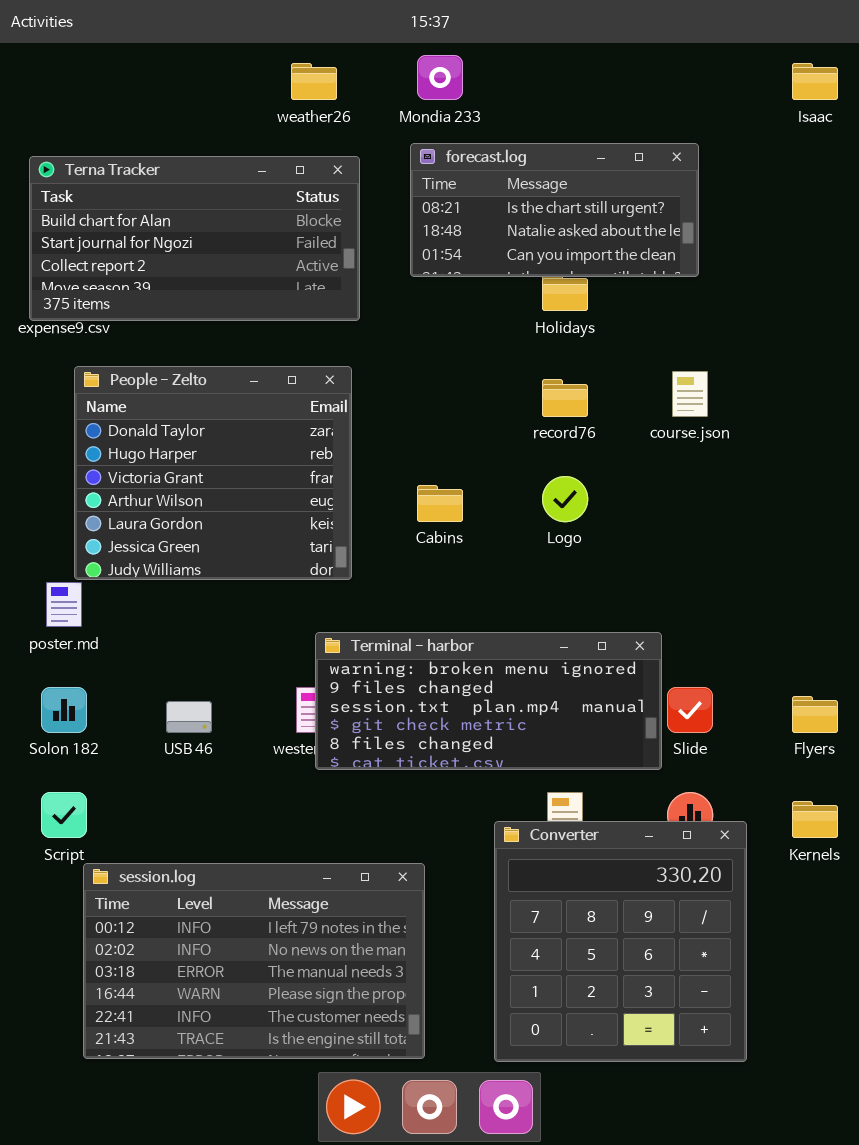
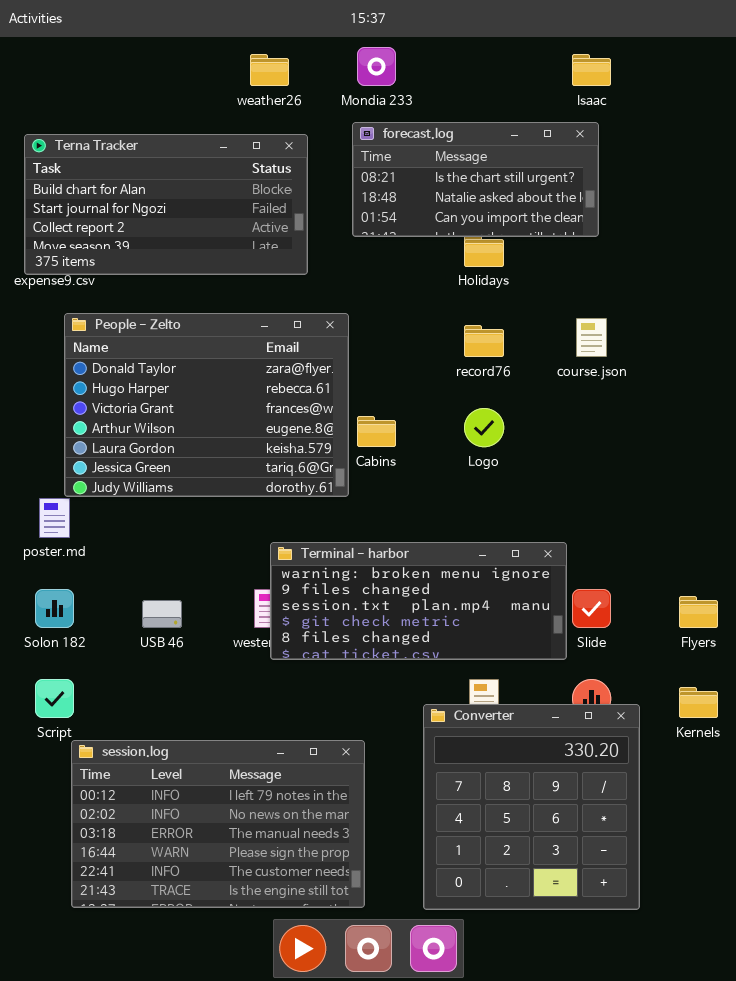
Isaac: [792,63,838,100] -> [572,54,611,86], moved
People - Zelto: [74,366,352,580] -> [64,313,349,497], resized

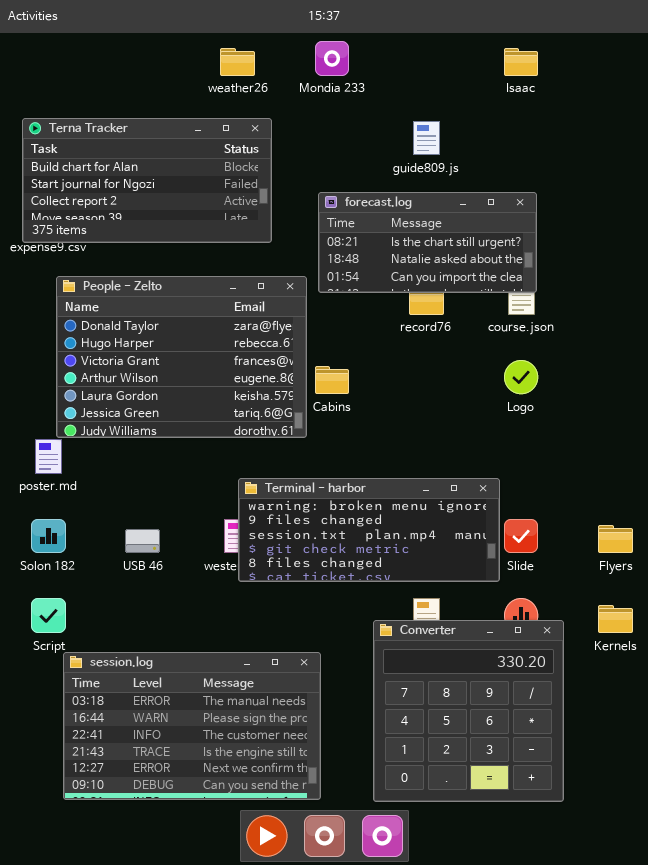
forecast.log: [352,122,599,237] -> [318,192,537,293], moved
Logo: [464,408,504,447] -> [504,360,538,394], moved
session.log: [71,740,365,908] -> [63,652,321,800], scrolled down 2 rows

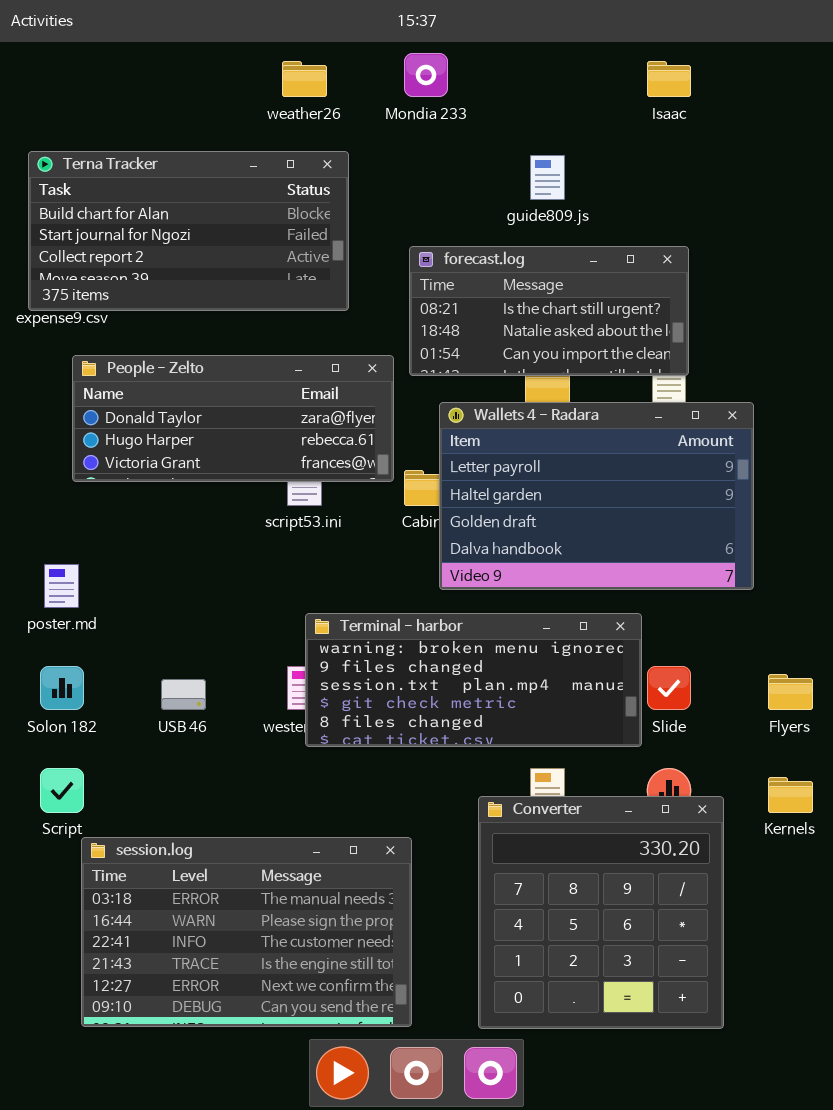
People - Zelto: [56,276,307,438] -> [72,355,394,482], resized
Wallets 4 - Radara: none -> [439,402,754,590], opened

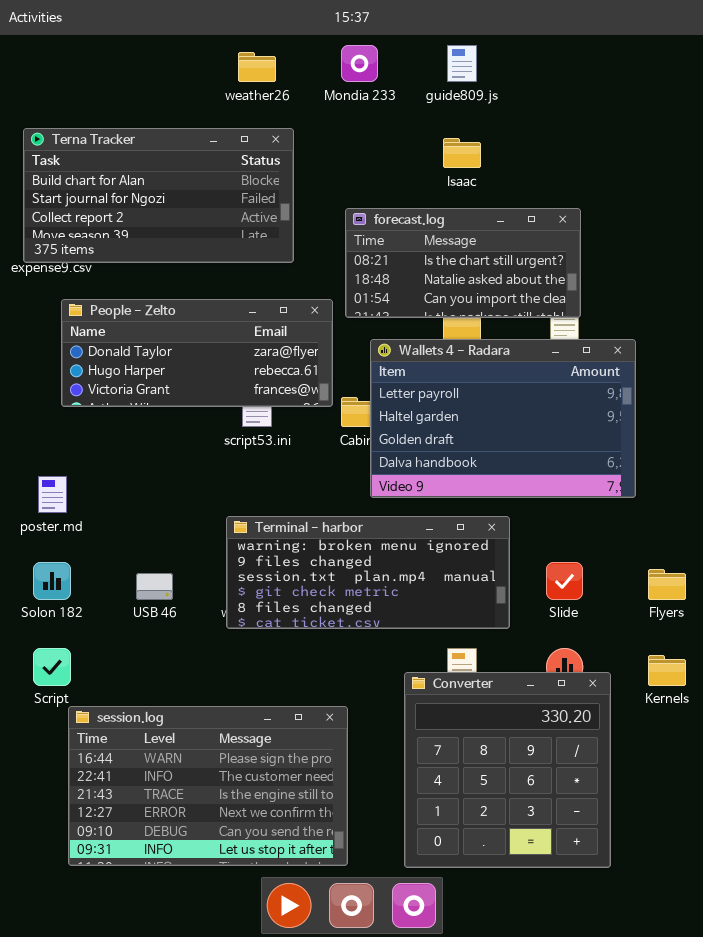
Isaac: [647,61,691,97] -> [443,138,481,168], moved
guide809.js: [530,155,565,200] -> [447,45,477,82], moved
Terminal - harbor: [305,613,642,747] -> [226,516,510,629], moved
session.log: [81,837,412,1027] -> [68,706,348,866], scrolled down 1 row

